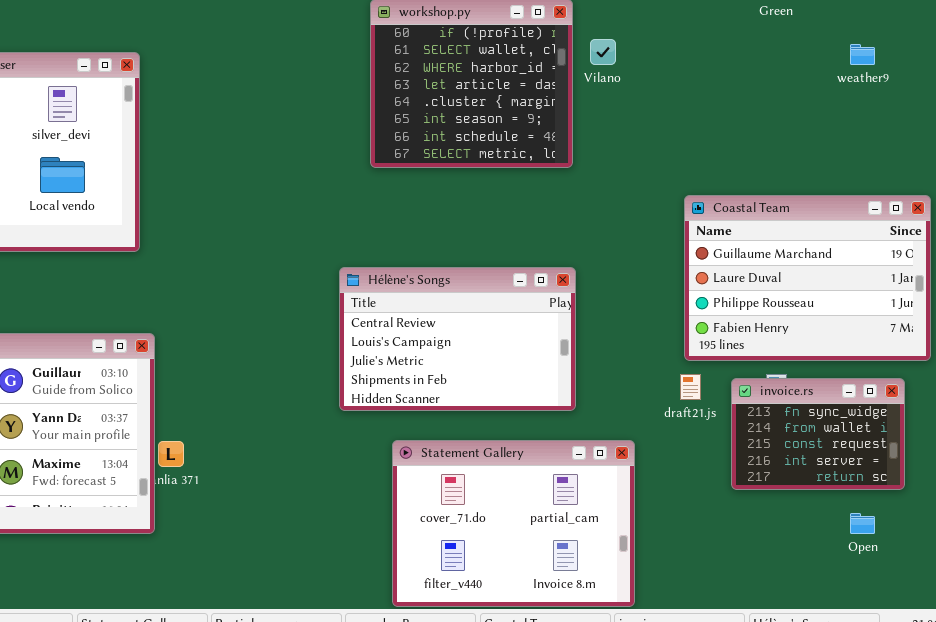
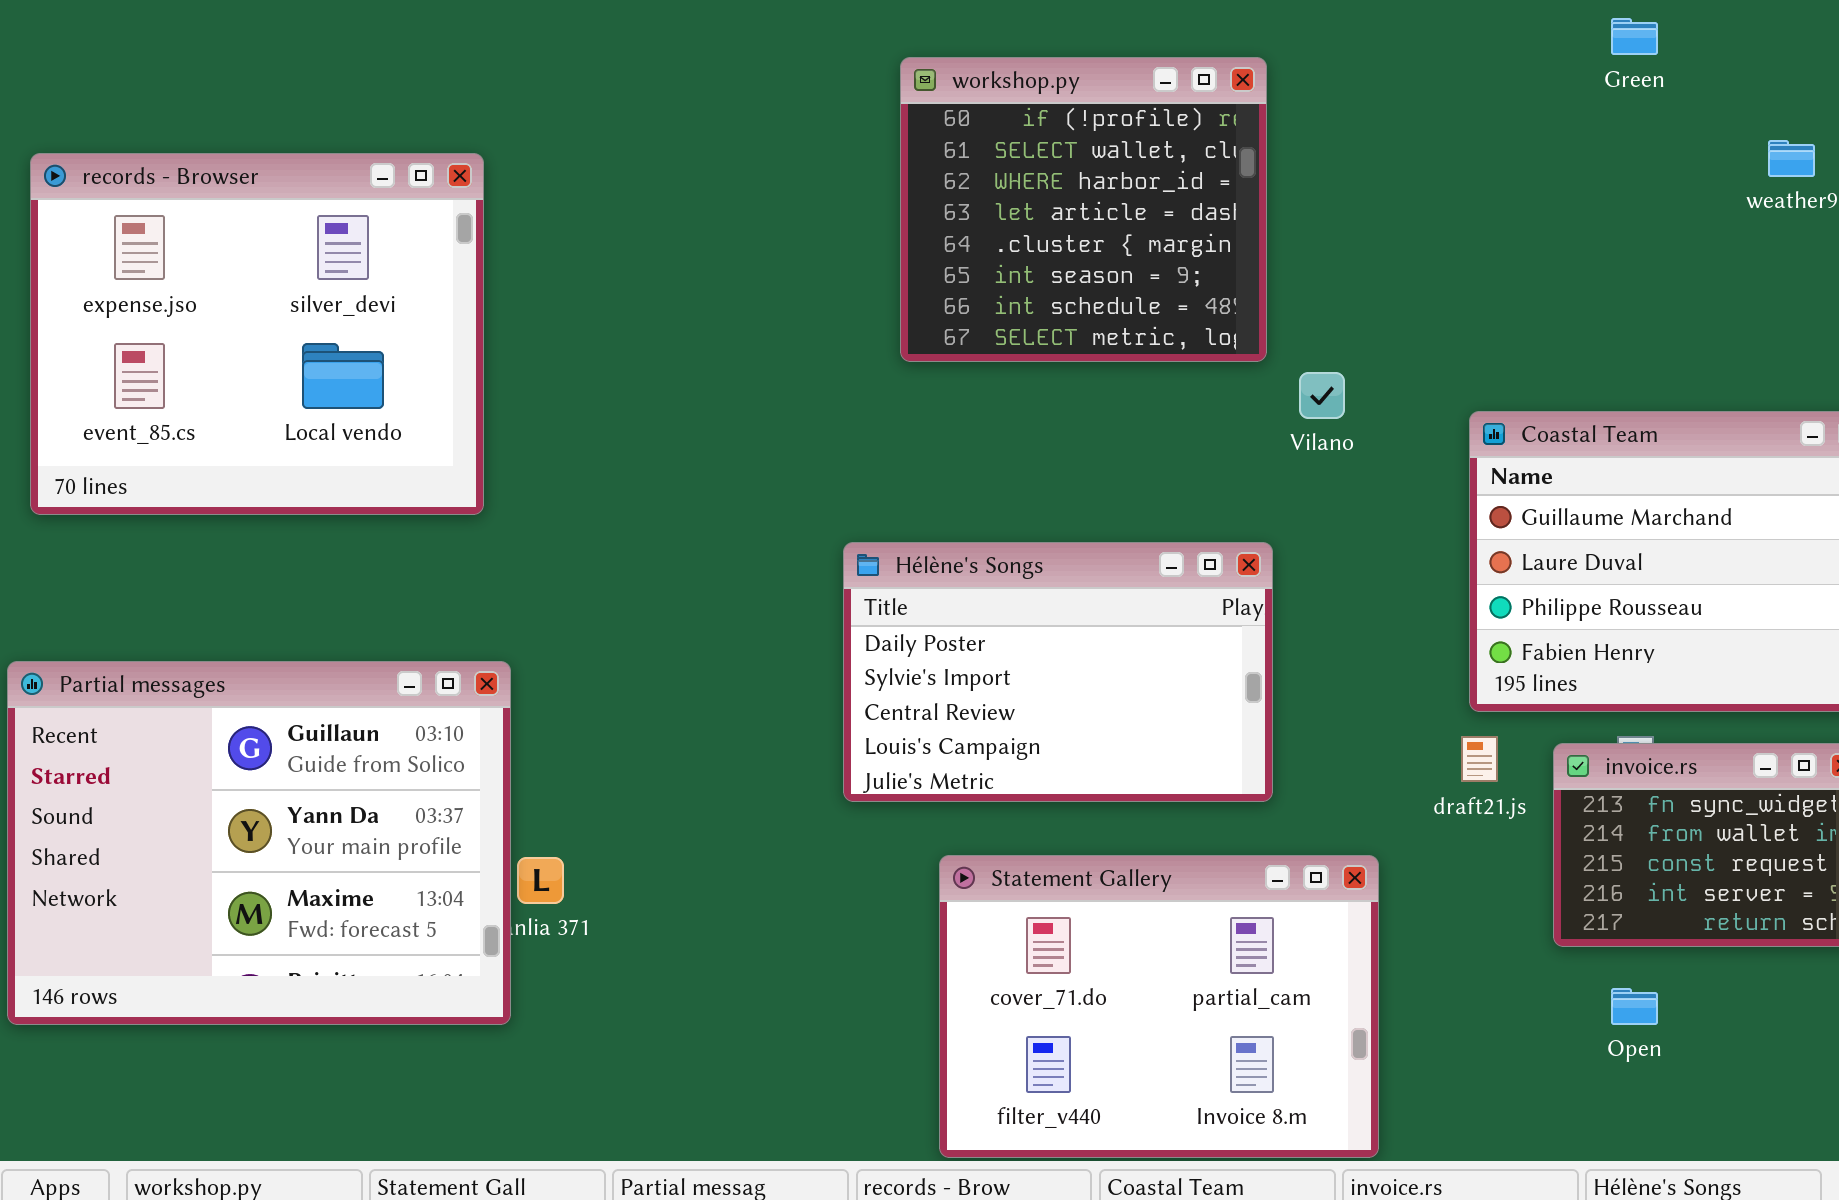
Vilano: [590,39,616,65] -> [1299,372,1345,419], moved
Hélène's Songs: [339,267,576,411] -> [843,542,1273,802], scrolled up 2 rows
Open: [850,513,875,534] -> [1611,988,1658,1025], moved

